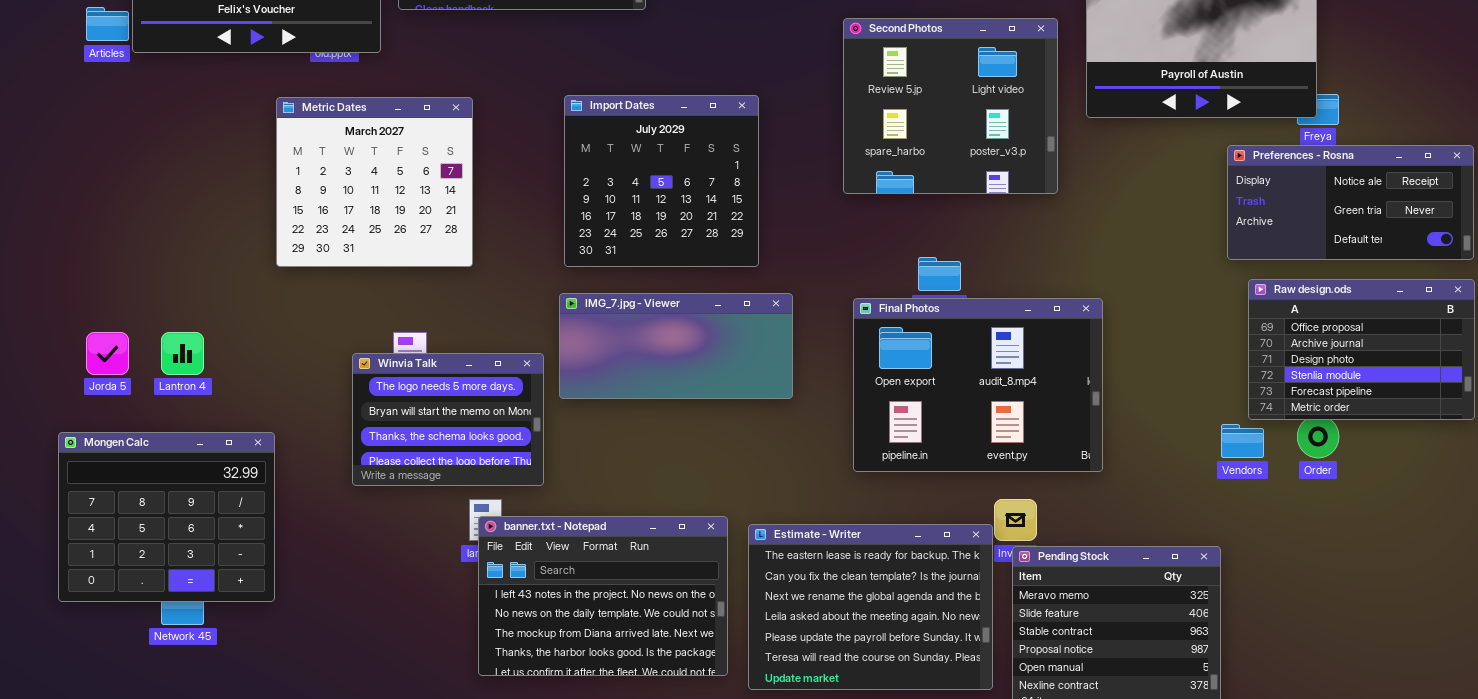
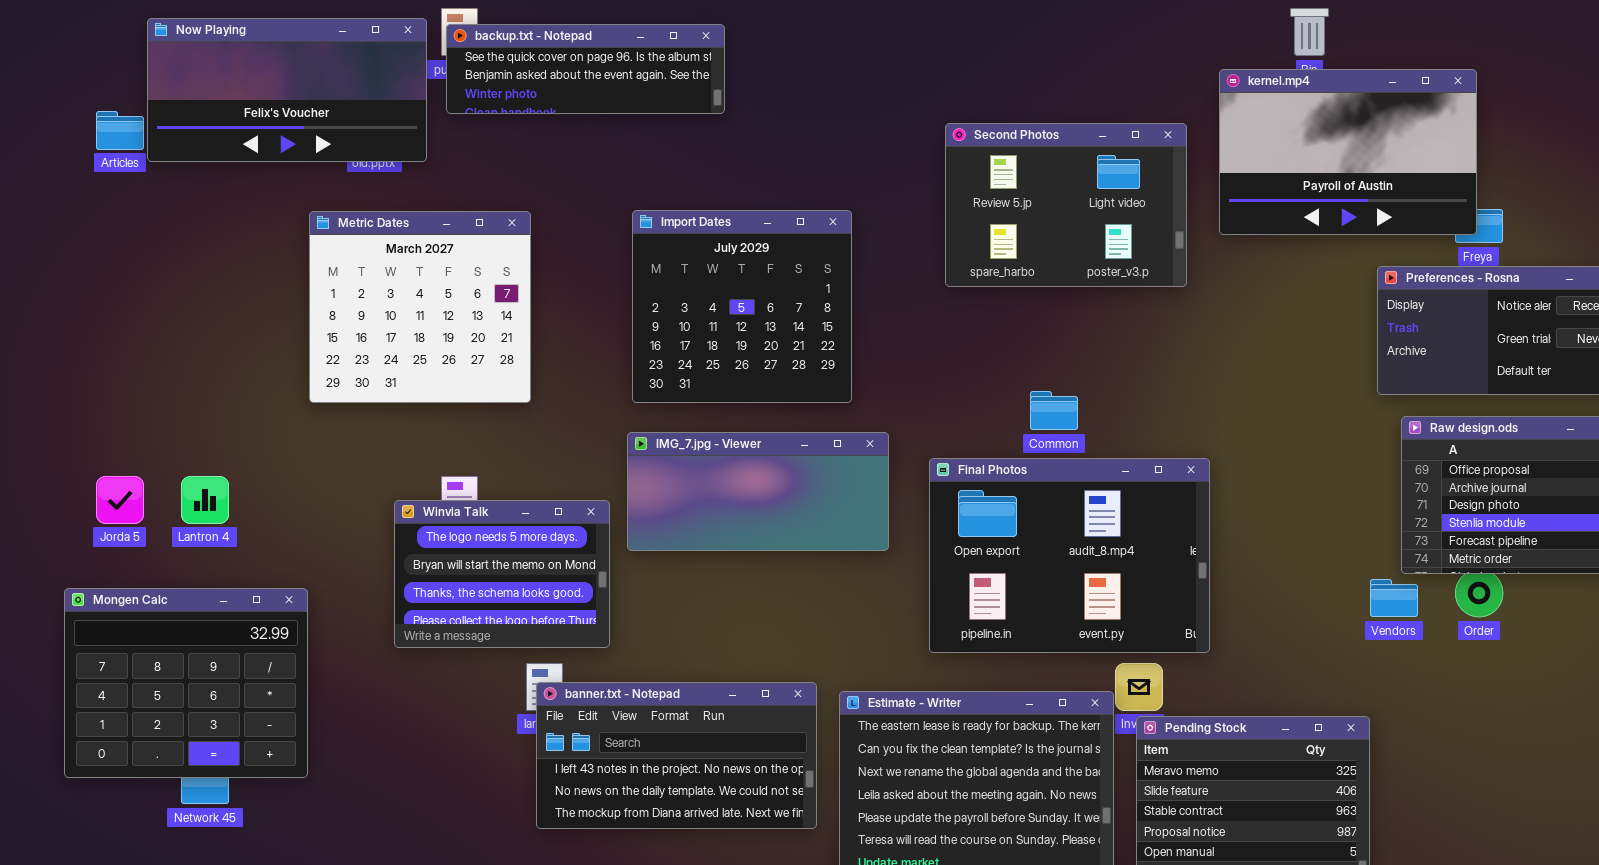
Second Photos: [843,18,1058,194] -> [945,123,1187,287], resized
Final Photos: [853,298,1103,472] -> [929,458,1210,653], moved
banner.txt - Notepad: [478,516,728,676] -> [536,682,817,829], resized

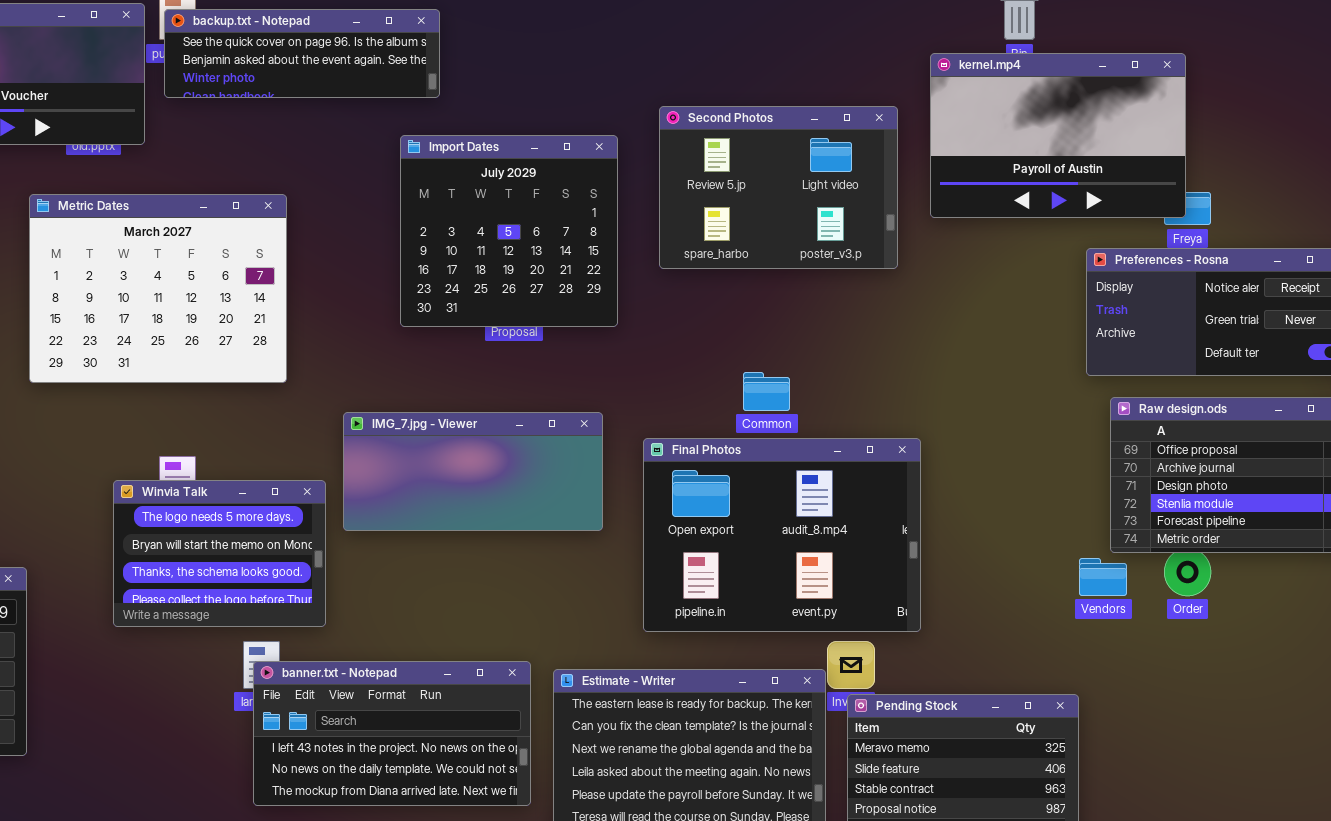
Import Dates: [632,210,852,403] -> [400,135,618,327], moved
Metric Dates: [309,211,531,403] -> [29,194,287,383], resized

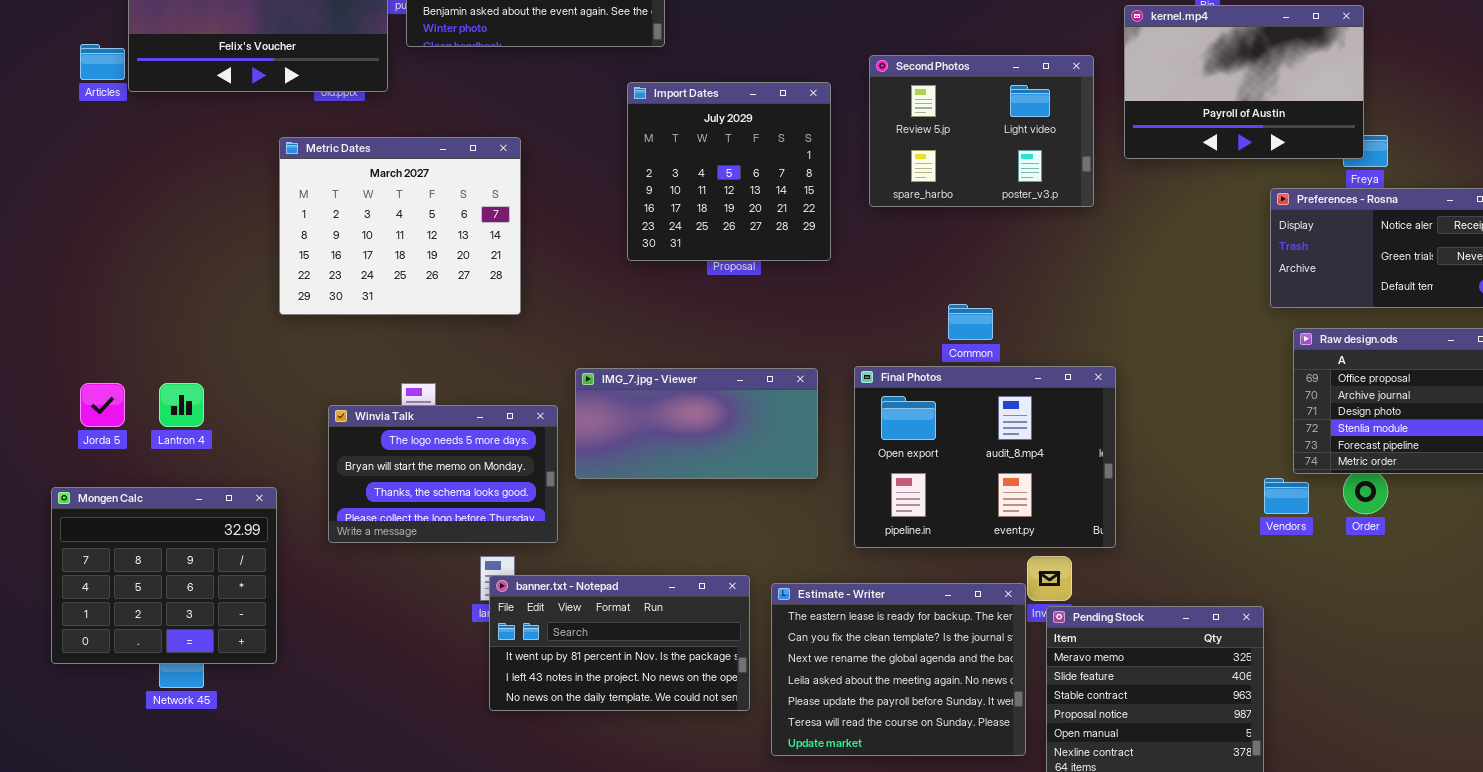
IMG_7.jpg - Viewer: [343,412,603,531] -> [575,368,818,479], moved
Winvia Talk: [113,480,326,627] -> [328,405,558,543], resized
banner.txt - Notepad: [253,661,531,806] -> [489,575,750,711], scrolled up 1 row

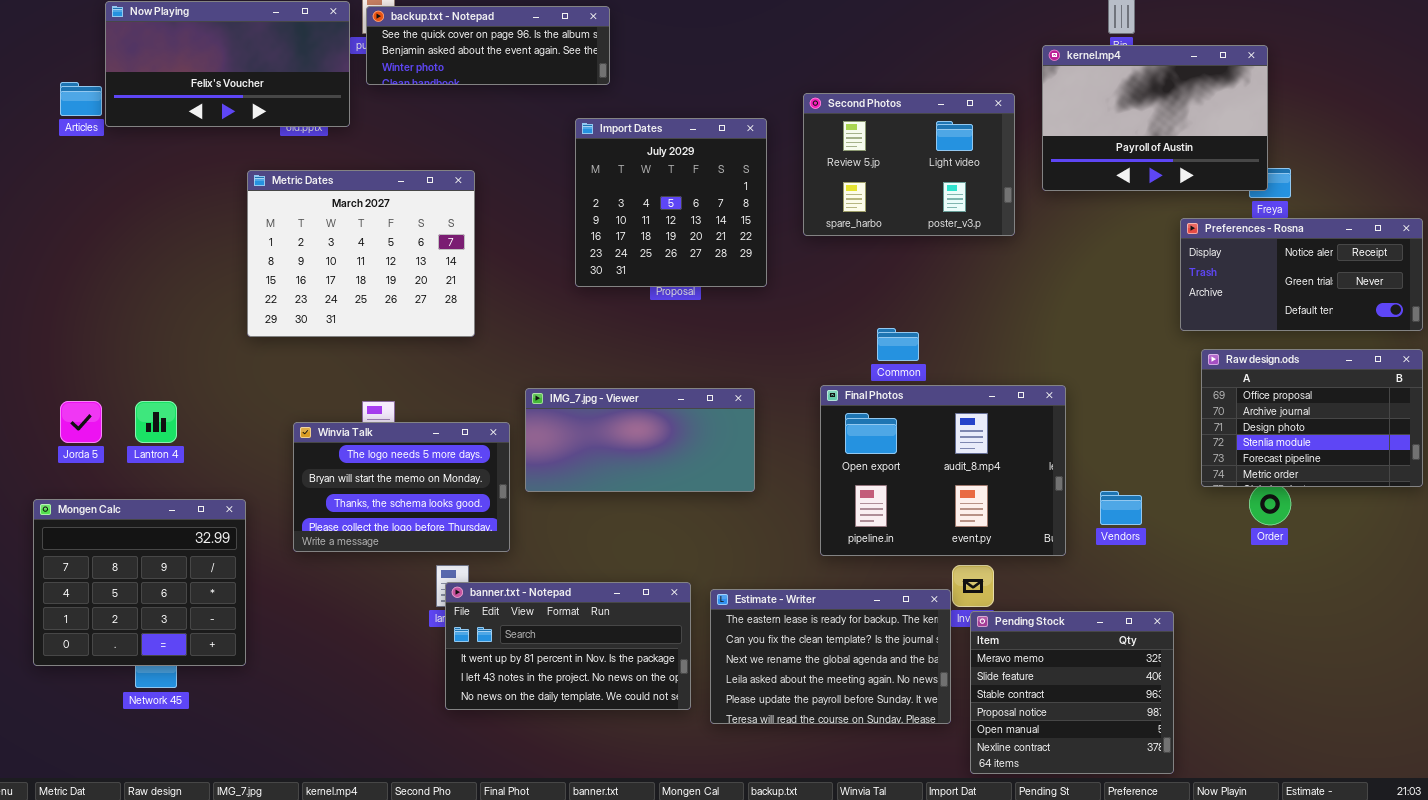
Final Photos: [854,366,1116,548] -> [820,385,1066,556], moved
Vendors: [1264,478,1309,514] -> [1100,491,1142,525], moved
Estimate - Writer: [771,583,1026,756] -> [710,589,951,724], resized

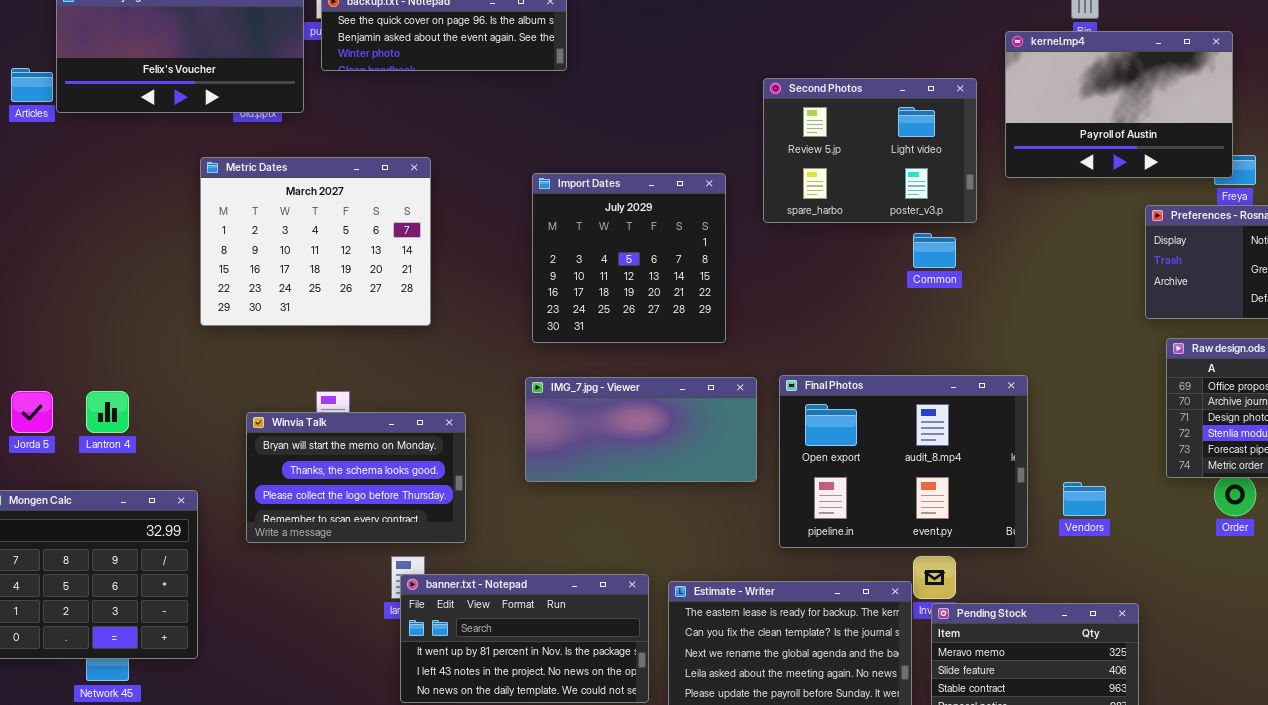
Import Dates: [575,118,767,287] -> [532,173,726,343], moved
Common: [877,328,919,361] -> [913,233,956,268], moved
IMG_7.jpg - Viewer: [525,388,755,492] -> [525,377,757,482], moved
Winvia Talk: [293,422,510,552] -> [246,412,466,543], scrolled down 1 row

